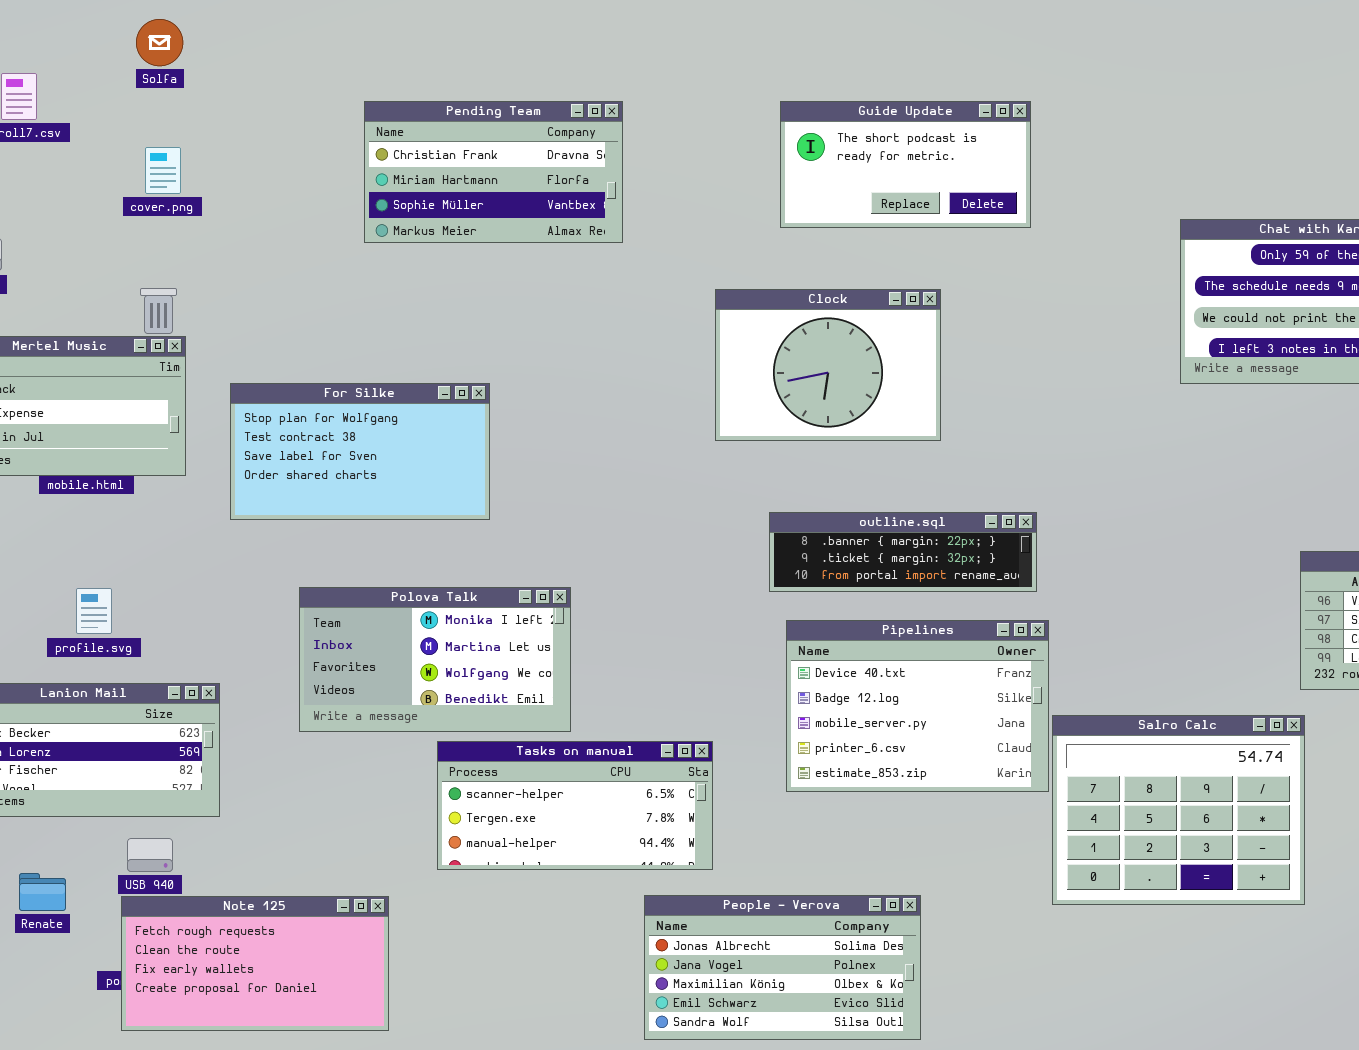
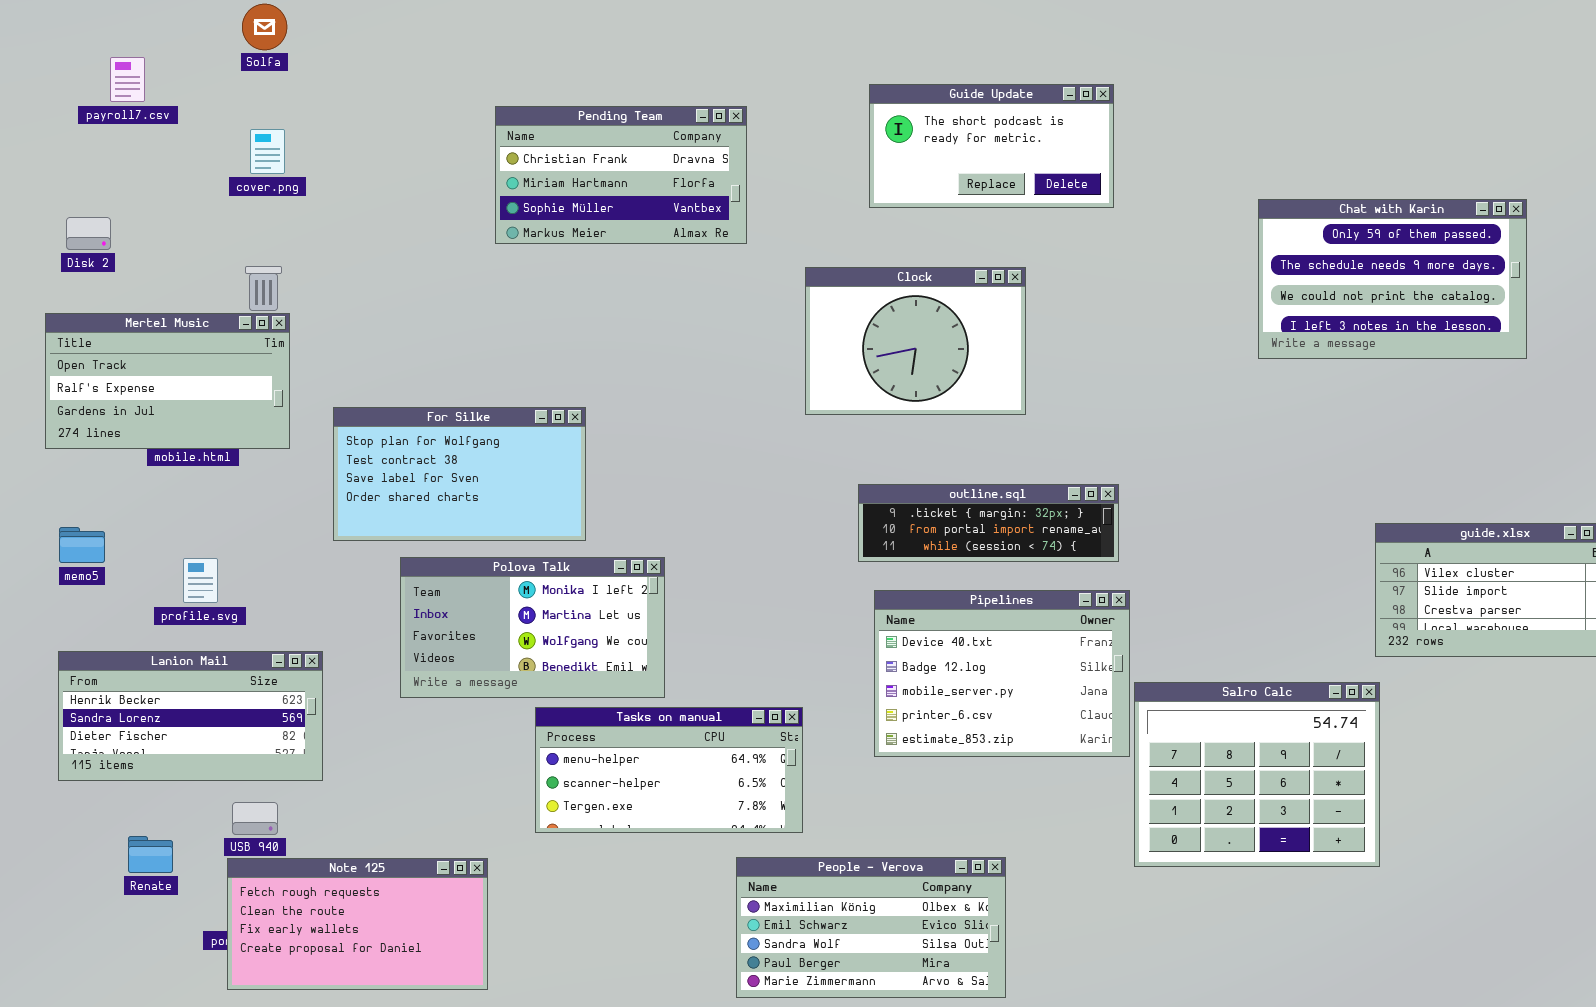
Pending Team: [364,101,623,243] -> [495,106,747,244], moved
For Silke: [230,383,490,520] -> [333,407,586,541], moved
outline.sql: [769,512,1037,592] -> [858,484,1119,562], scrolled down 1 row
Tasks on manual: [437,741,713,870] -> [535,707,803,833], scrolled up 1 row
People - Verova: [644,895,921,1040] -> [736,857,1006,998], scrolled down 2 rows

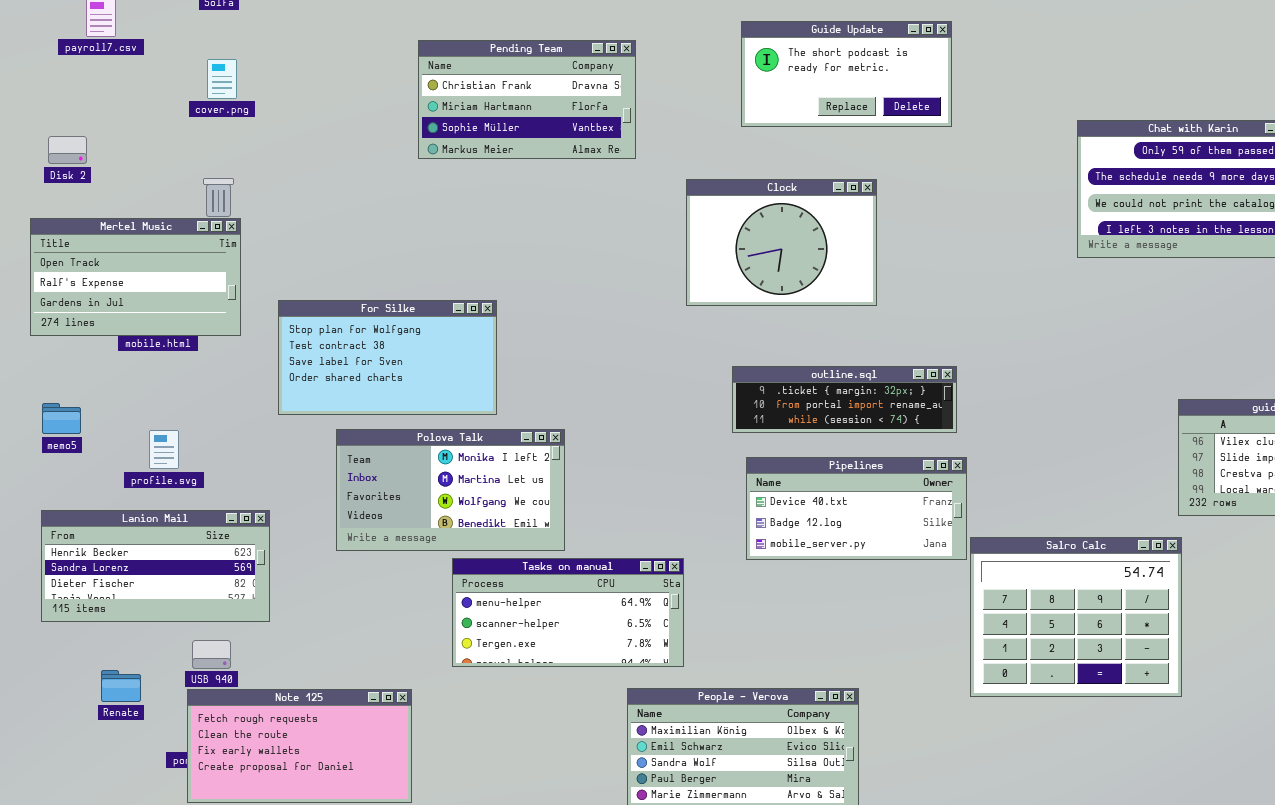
Pipelines: [874,590,1130,757] -> [746,457,967,560], resized

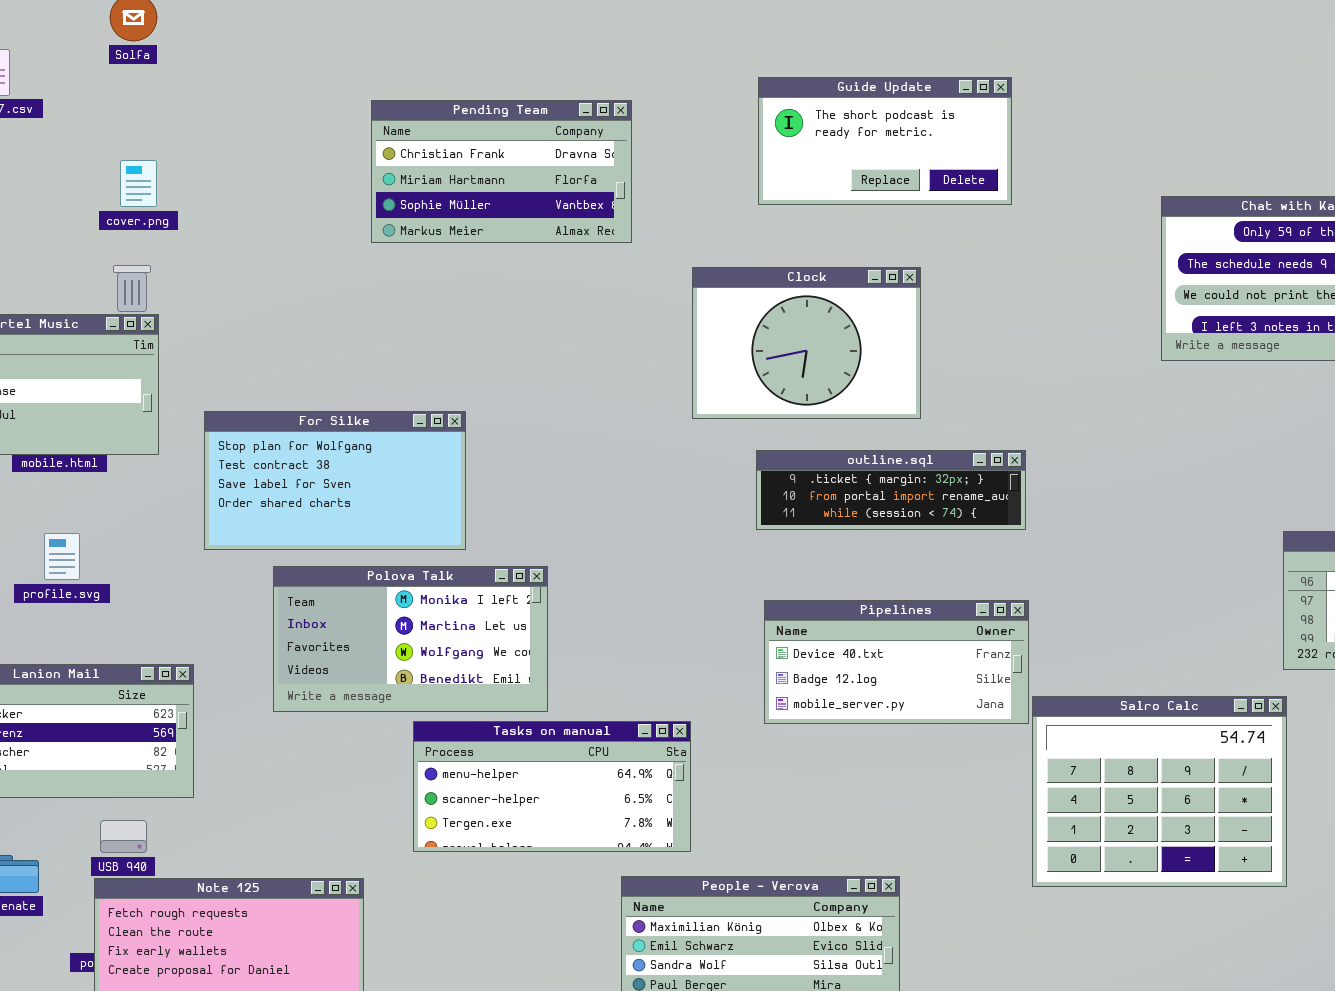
cover.png: [207,59,237,99] -> [120,160,157,207], moved
outline.sql: [732,366,957,433] -> [756,450,1026,530], moved
profile.svg: [149,430,179,469] -> [44,533,80,580], moved

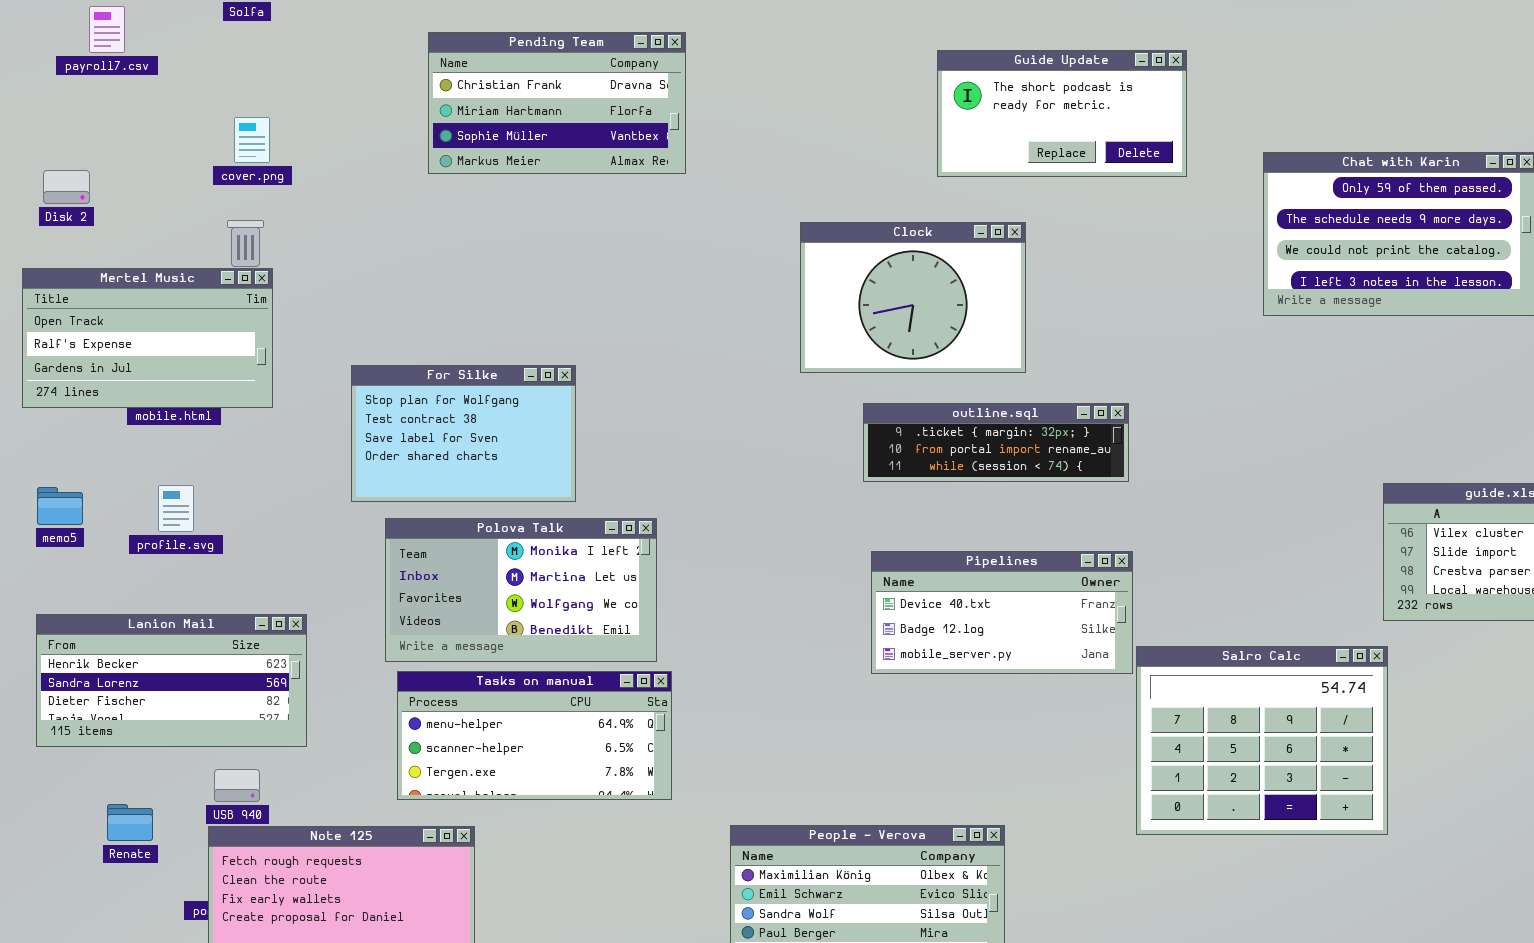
Guide Update: [758,77,1012,205] -> [937,50,1187,177], moved
Pending Team: [371,100,632,243] -> [428,32,686,174], moved
For Silke: [204,411,466,550] -> [351,365,576,502], resized
Tasks on manual: [413,721,691,852] -> [397,671,672,800], moved

